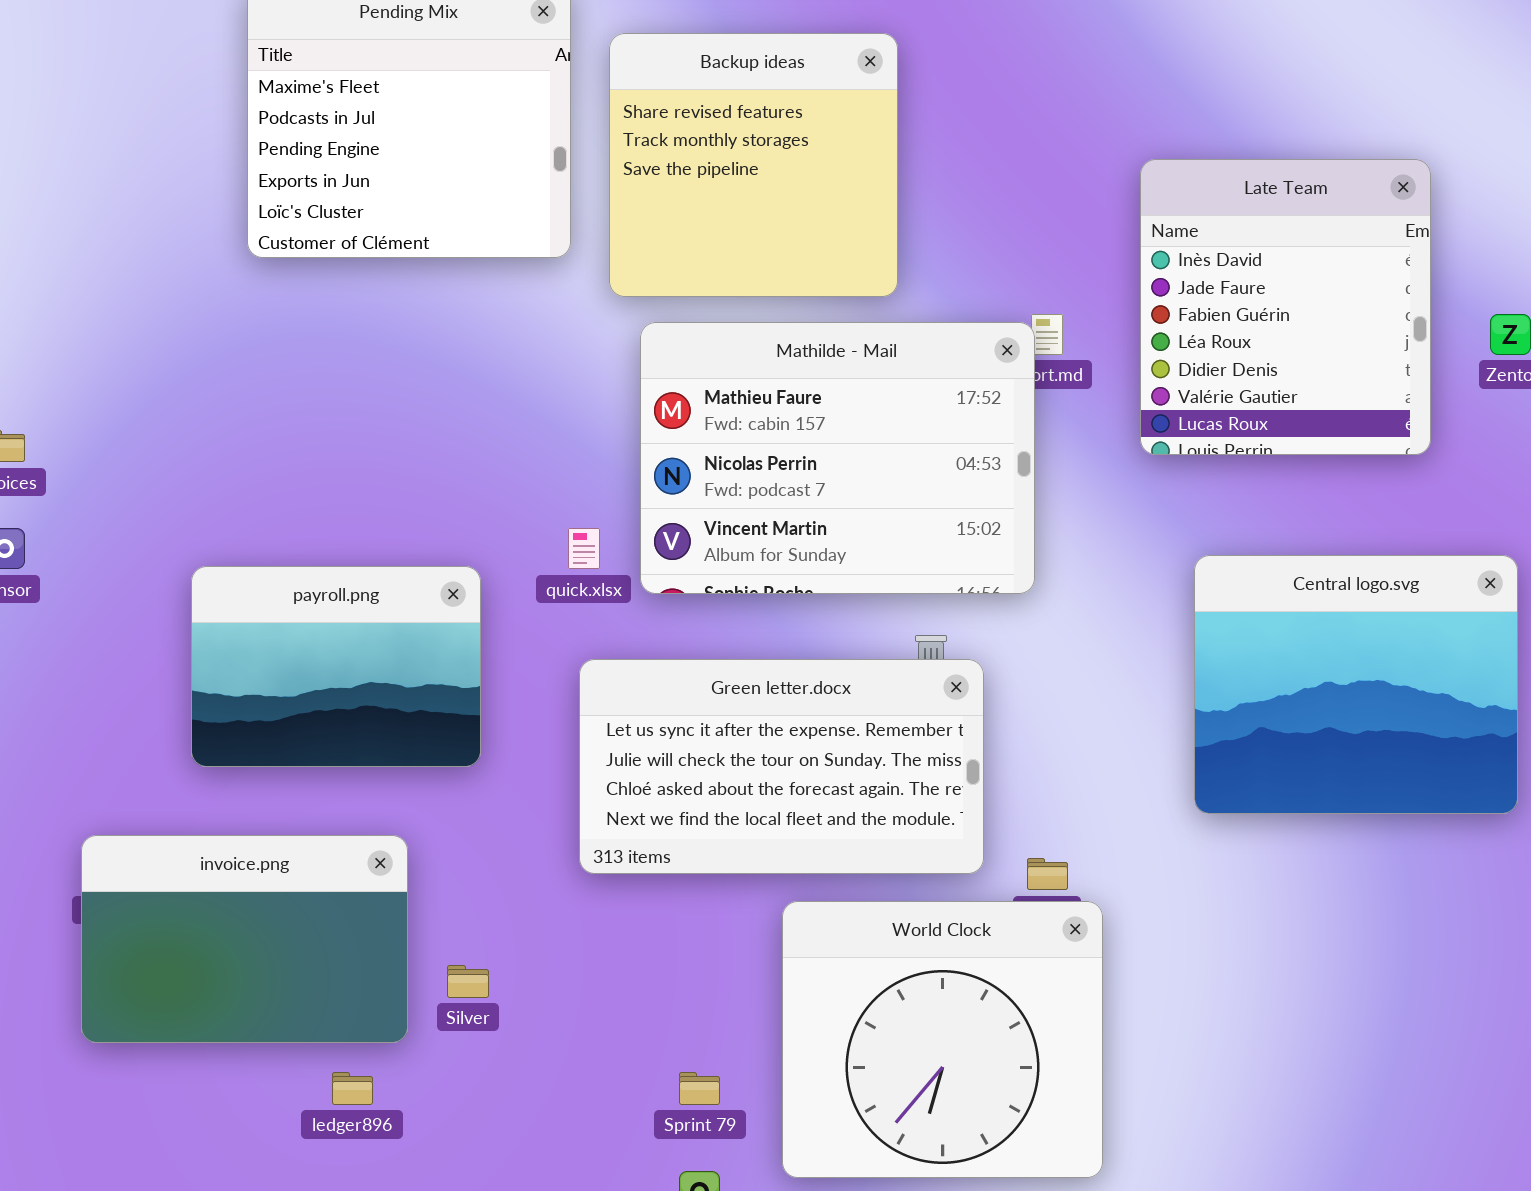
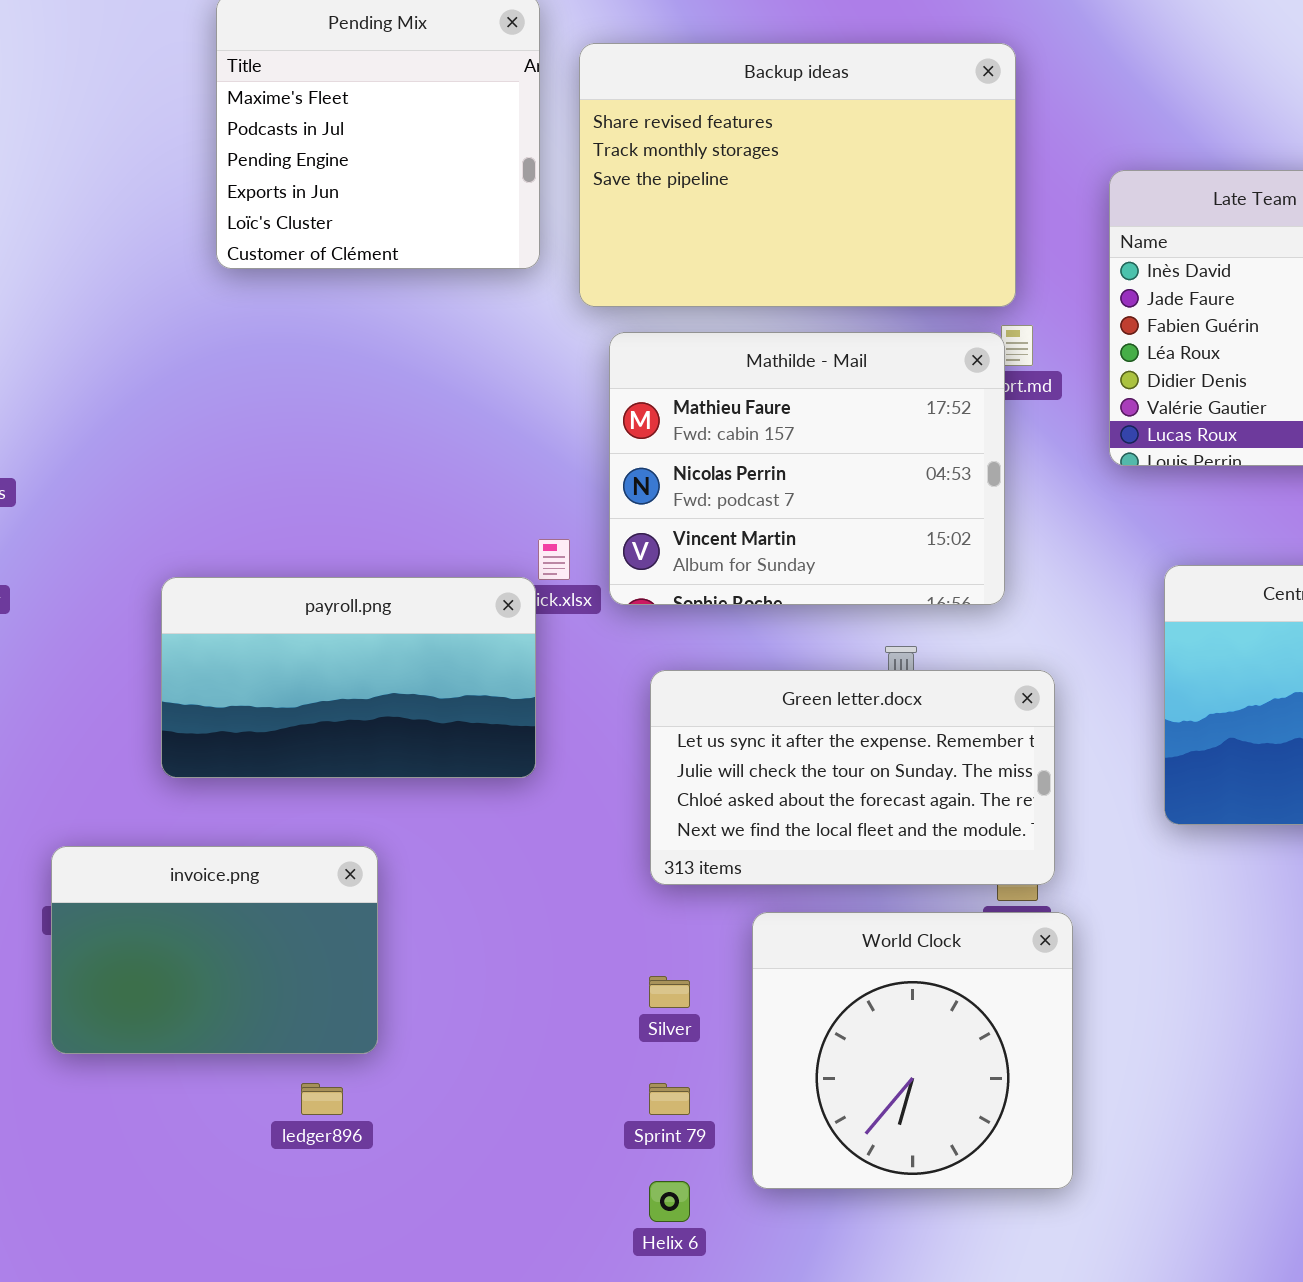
Backup ideas: [609,33,898,297] -> [579,43,1016,307], resized
payroll.png: [191,566,481,767] -> [161,577,536,778], resized
Green letter.docx: [579,659,984,874] -> [650,670,1055,885], moved
Silver: [447,965,489,998] -> [649,976,690,1008], moved

